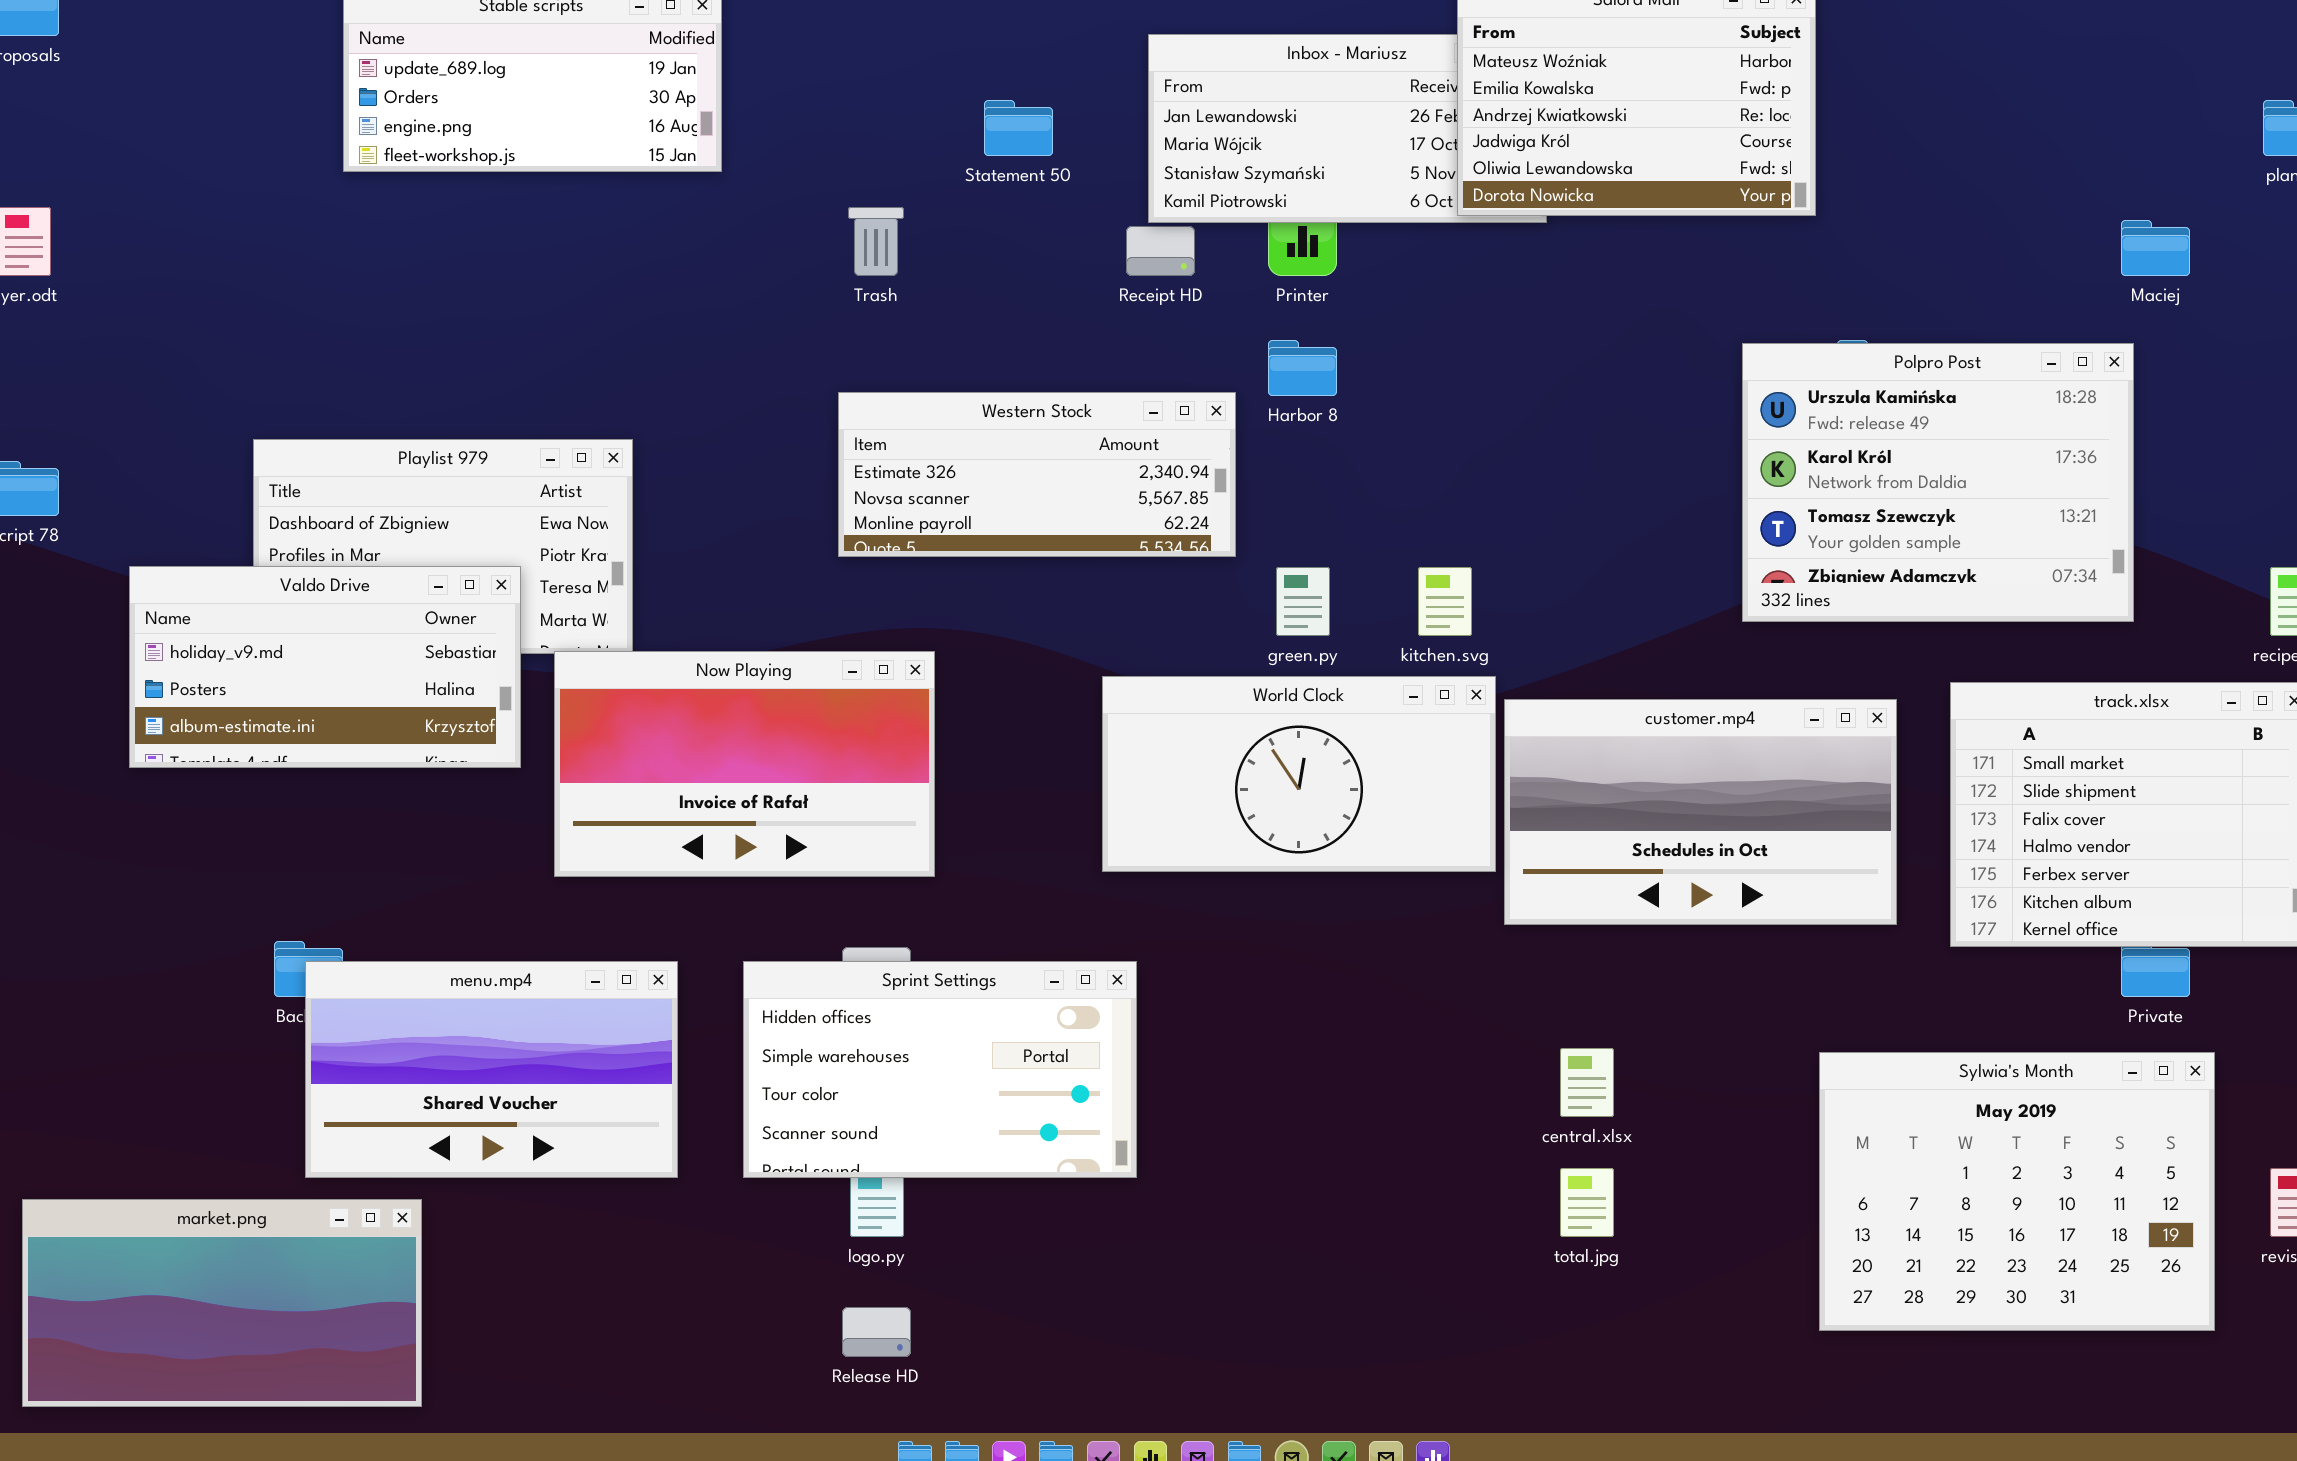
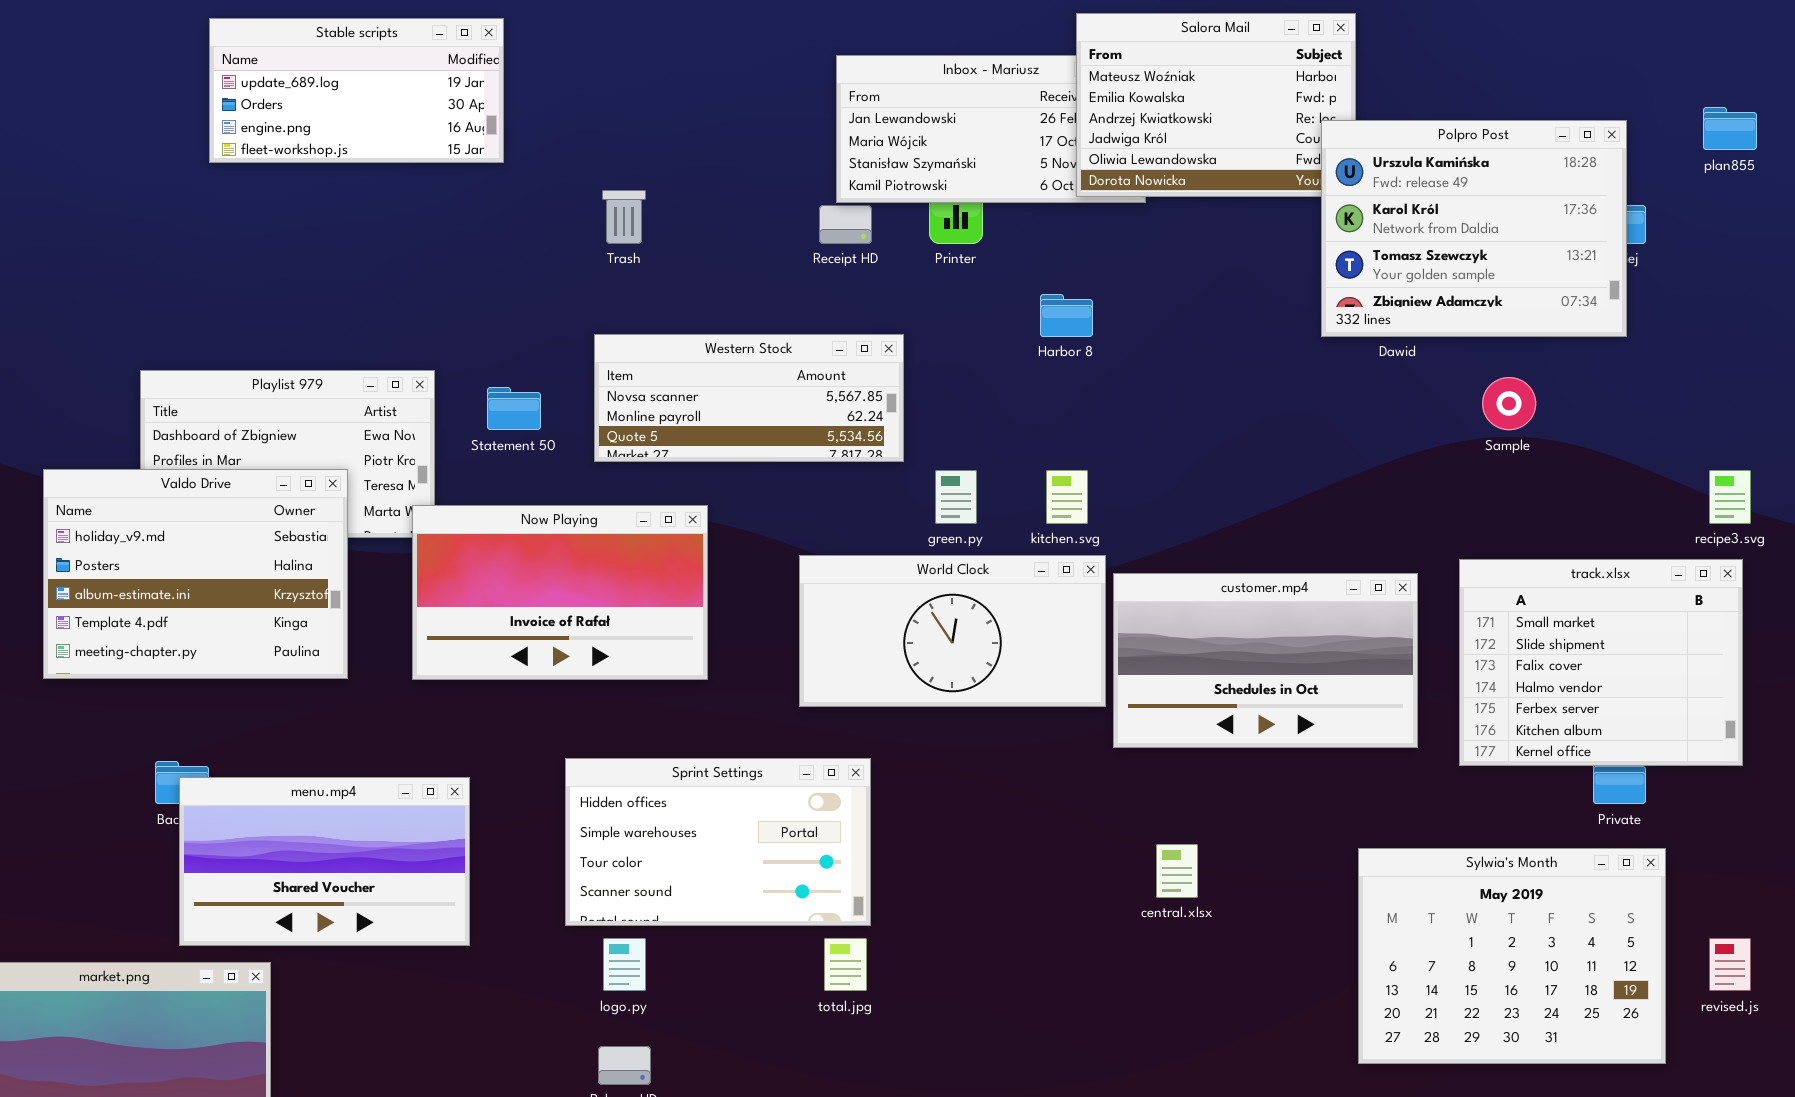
Statement 50: [984,100,1053,156] -> [487,387,541,430], moved
Harbor 8: [1268,340,1337,396] -> [1040,294,1093,337], moved
Polpro Post: [1742,343,2134,622] -> [1321,120,1627,337], moved
Western Stock: [838,392,1236,557] -> [594,334,904,462], scrolled down 1 row
Valdo Drive: [129,566,521,768] -> [43,469,348,679], resized
Now Playing: [554,651,935,877] -> [412,505,708,680], moved
Sprint Settings: [743,961,1137,1178] -> [565,758,871,926], moved
total.jpg: [1560,1168,1614,1237] -> [824,938,867,991], moved

